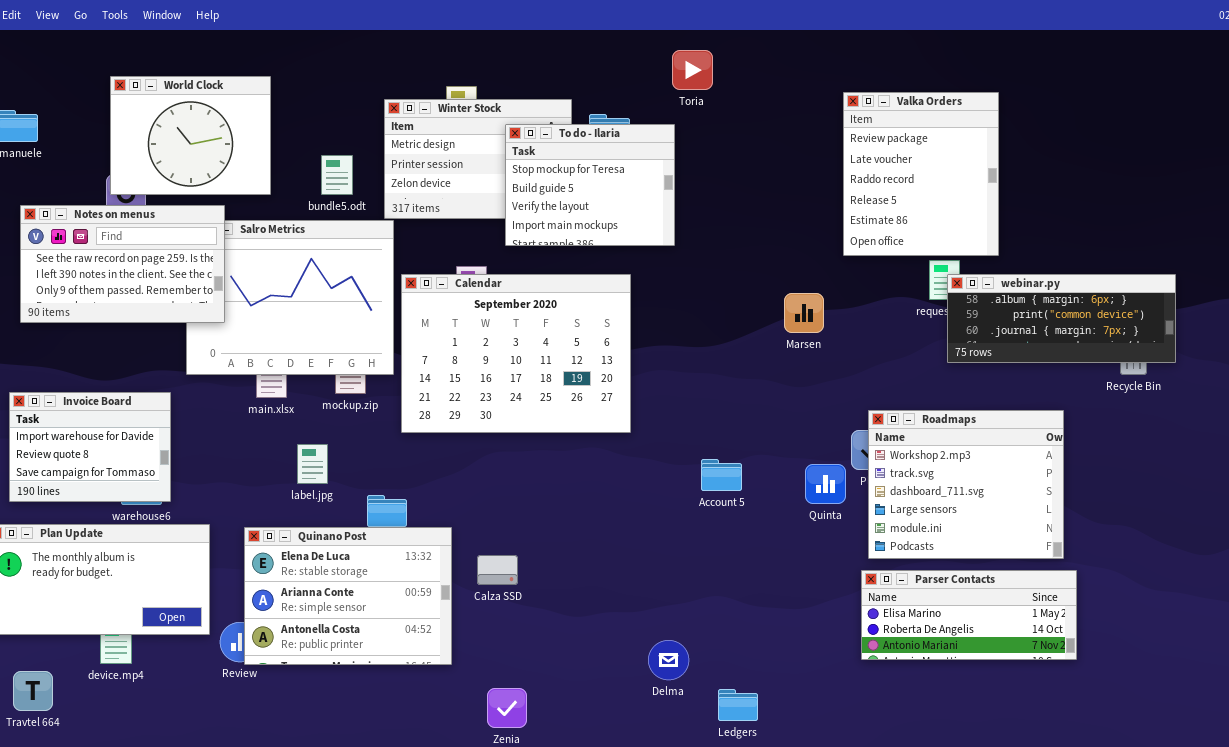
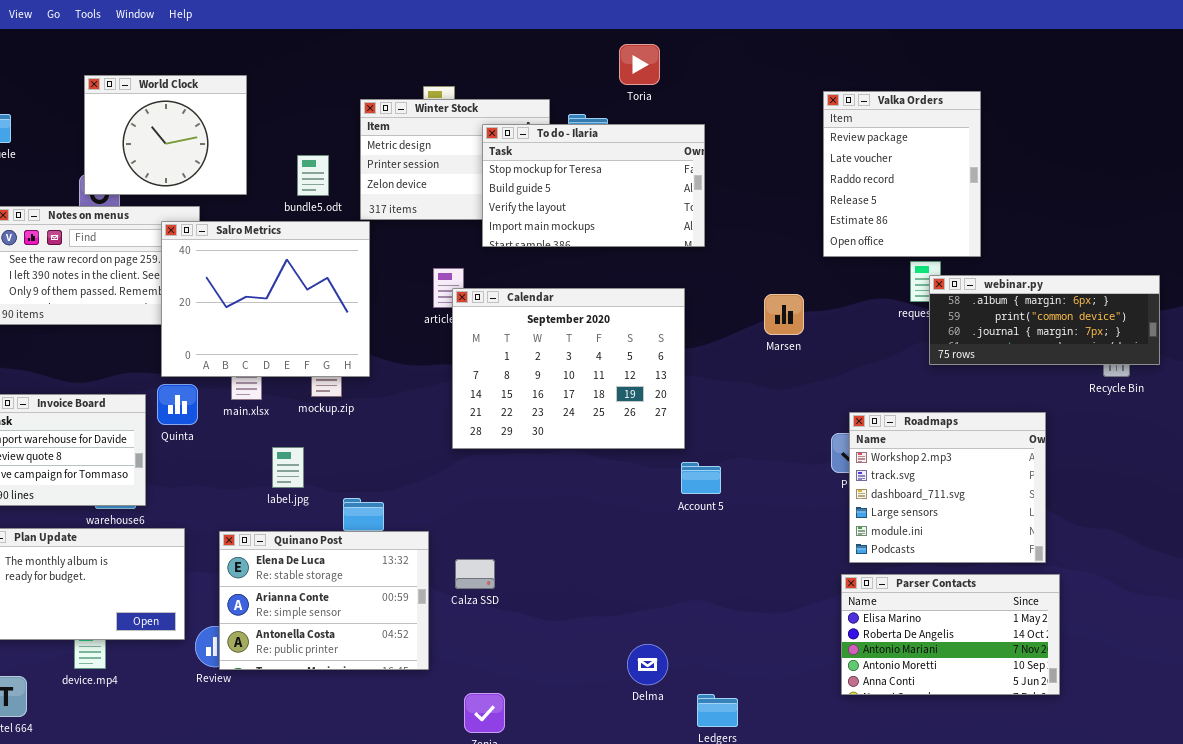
Toria: [672,50,713,90] -> [619,44,660,85], moved
To do - Ilaria: [505,124,675,246] -> [482,124,705,247], resized
Salro Metrics: [186,220,394,375] -> [161,221,370,377], raised
Calendar: [401,274,631,433] -> [452,288,685,449], moved
Quinta: [805,464,846,504] -> [157,384,198,425], moved
Parser Contacts: [861,570,1077,660] -> [841,574,1060,695], resized

